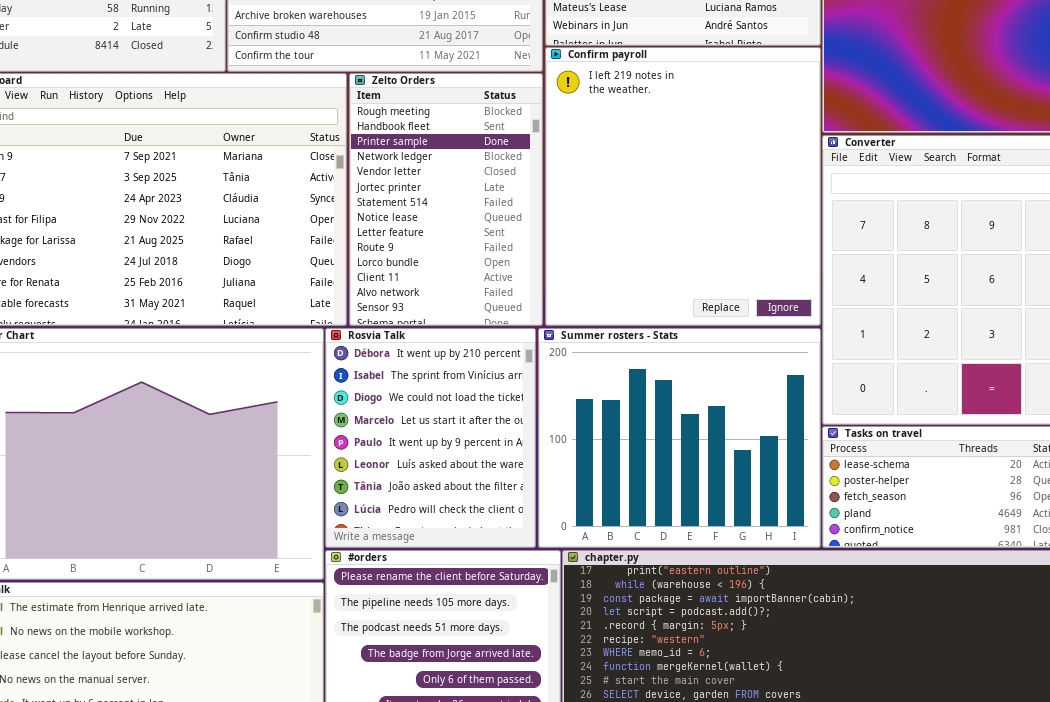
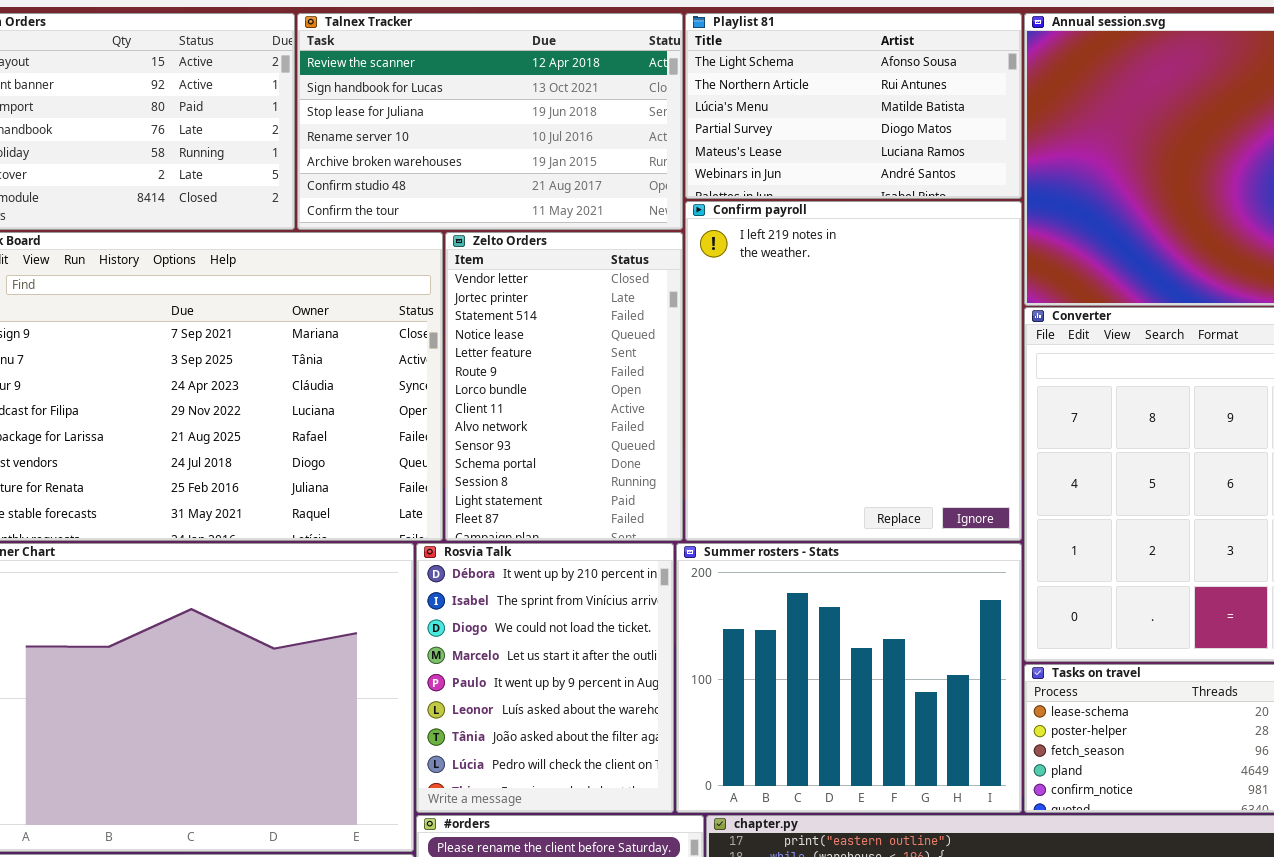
Zelto Orders: [349,73,543,326] -> [445,232,683,541], scrolled down 4 rows

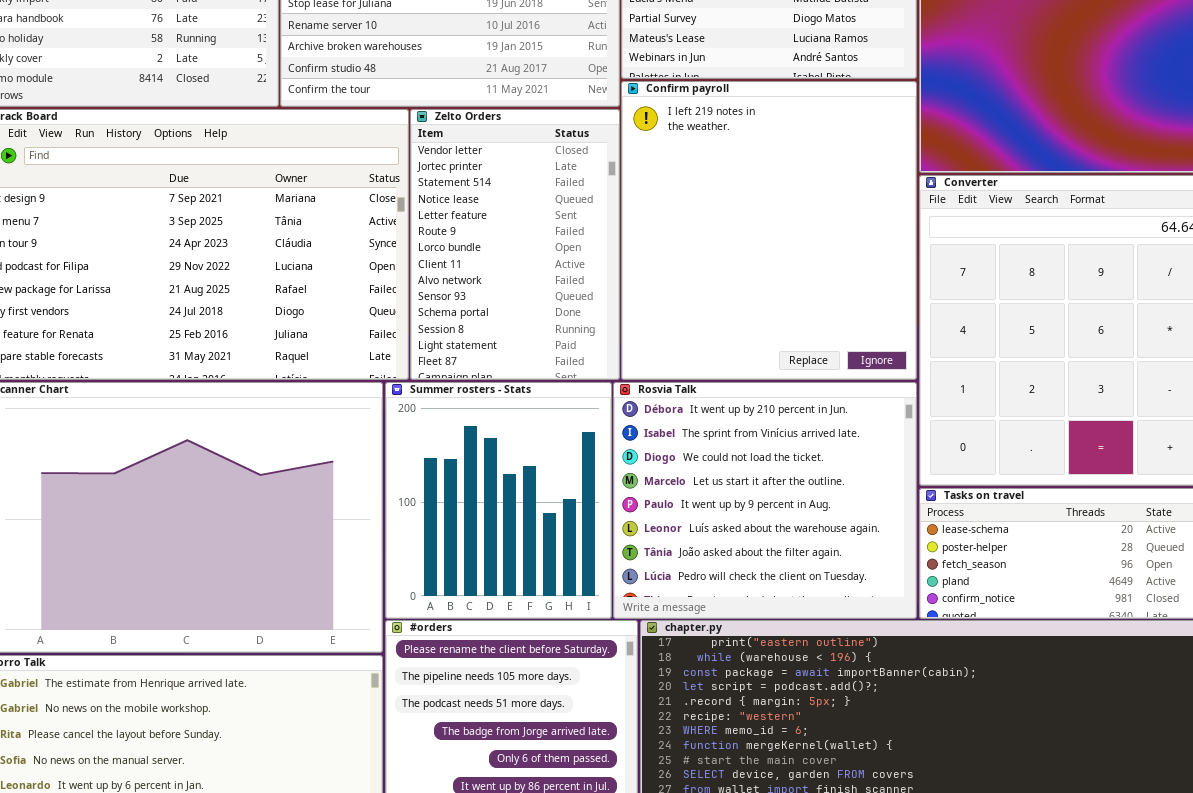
Rosvia Talk: [416,543,674,813] -> [613,382,917,619], moved, resized
Summer rosters - Stats: [676,543,1022,813] -> [385,382,612,619], moved, resized

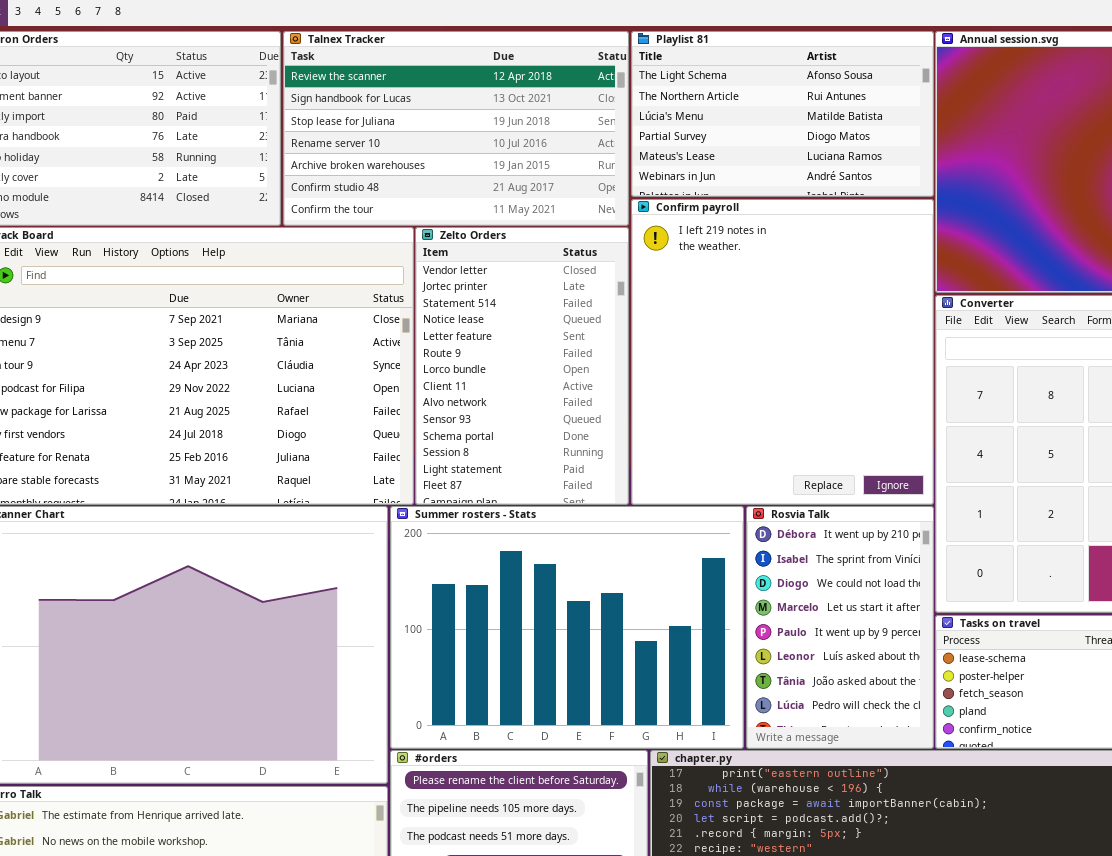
Summer rosters - Stats: [385,382,612,619] -> [390,506,744,749], resized
Rosvia Talk: [613,382,917,619] -> [746,506,934,749], resized

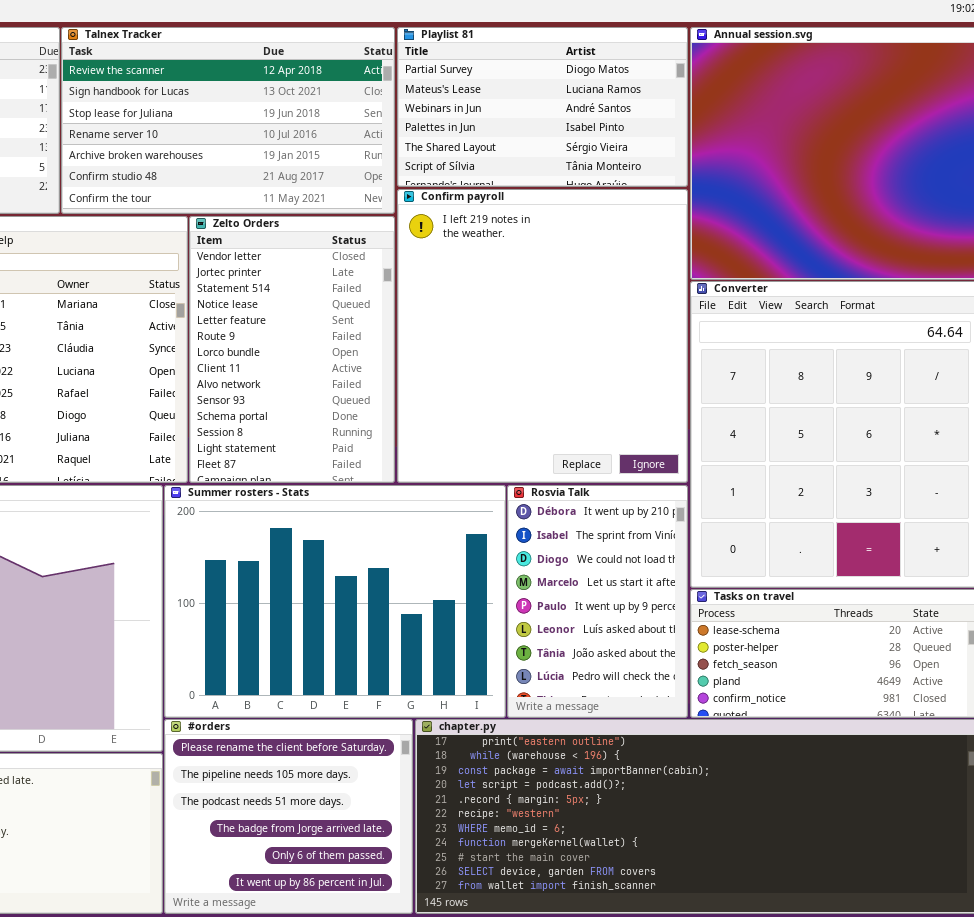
Playlist 81: [631,31,934,197] -> [397,27,688,187], scrolled down 3 rows

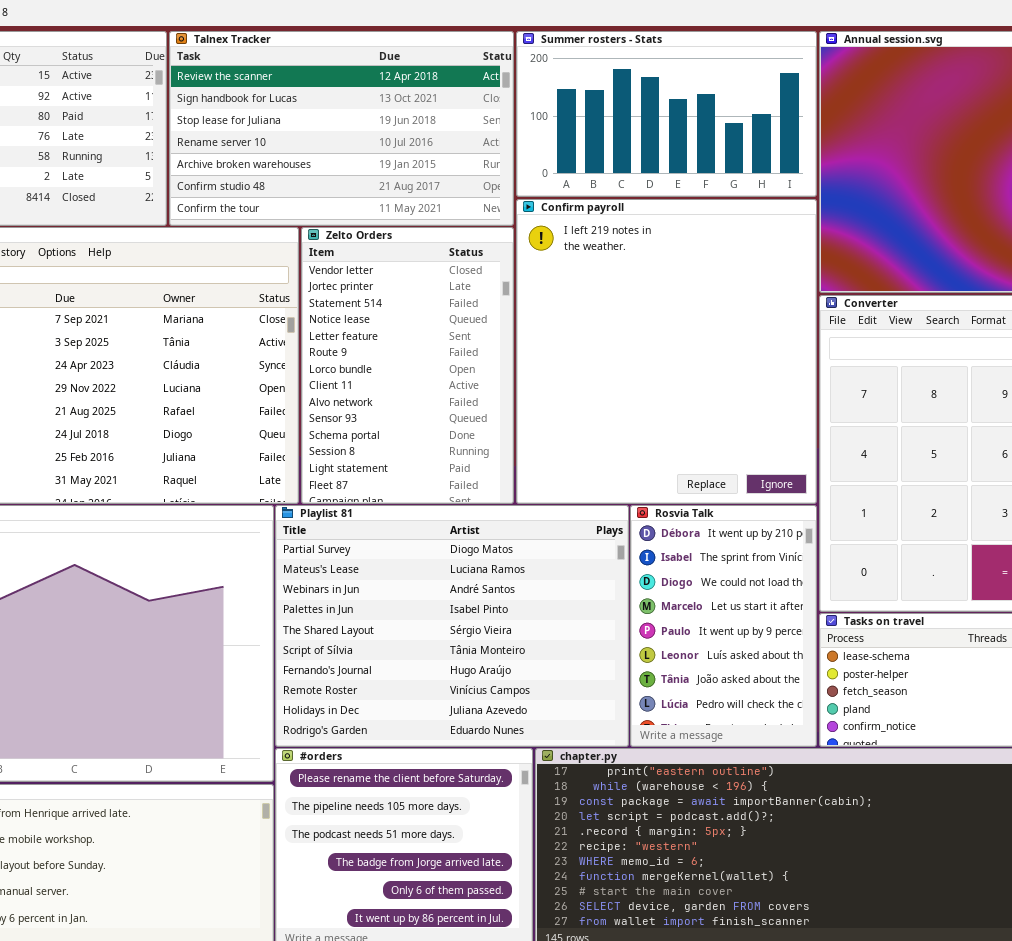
Playlist 81: [397,27,688,187] -> [275,505,629,747], moved, resized
Summer rosters - Stats: [164,485,506,718] -> [516,31,817,197], moved, resized

